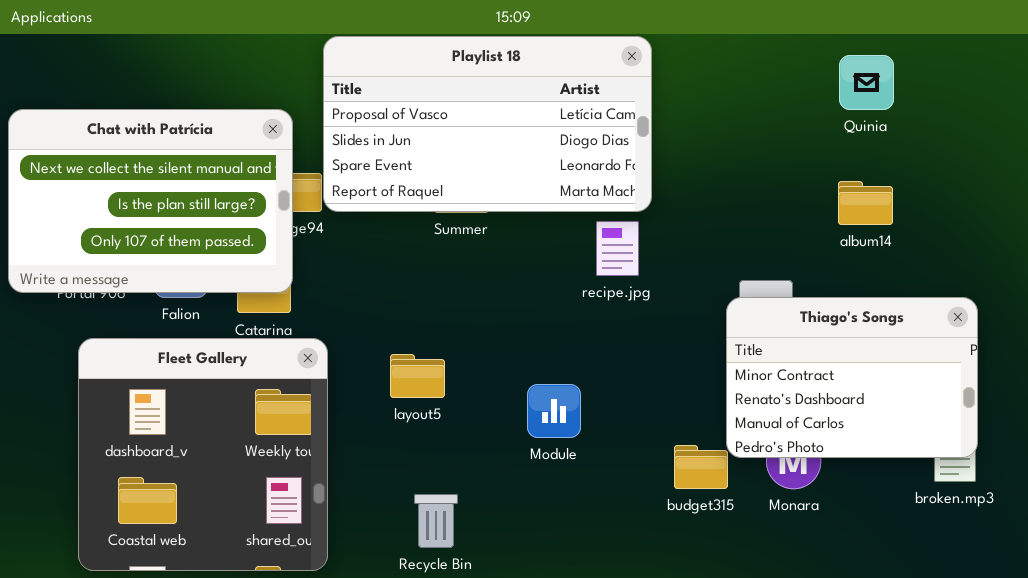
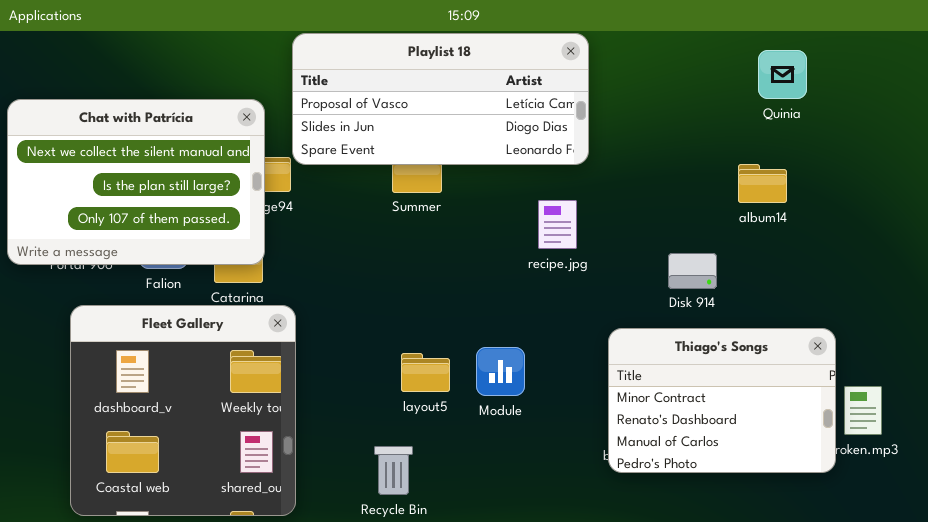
Playlist 18: [323,36,652,212] -> [292,33,589,165], resized
album14: [838,181,893,225] -> [738,164,787,203], moved
Thiago's Songs: [726,297,978,458] -> [608,328,836,473], moved
layout5: [390,354,445,398] -> [401,353,450,392], moved

